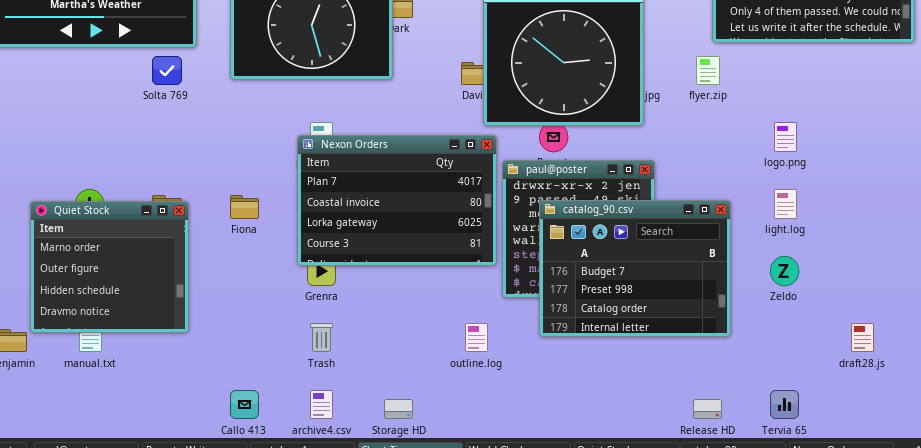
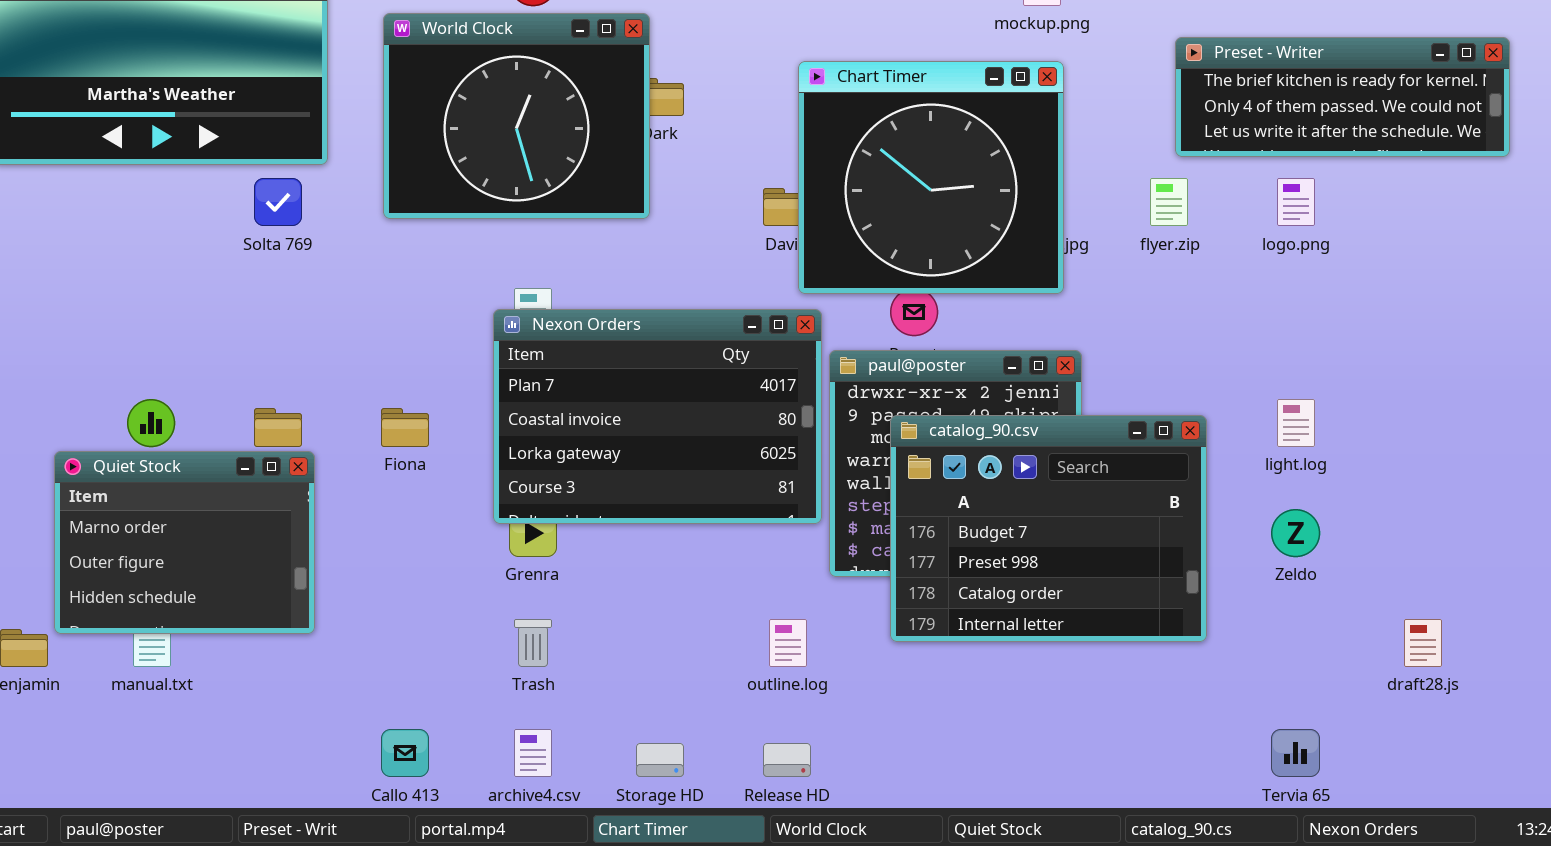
logo.png: [774,122,797,152] -> [1277,178,1315,226], moved
Quiet Stock: [30,201,189,333] -> [54,451,315,634], resized
Release HD: [693,399,722,419] -> [763,743,811,777], moved

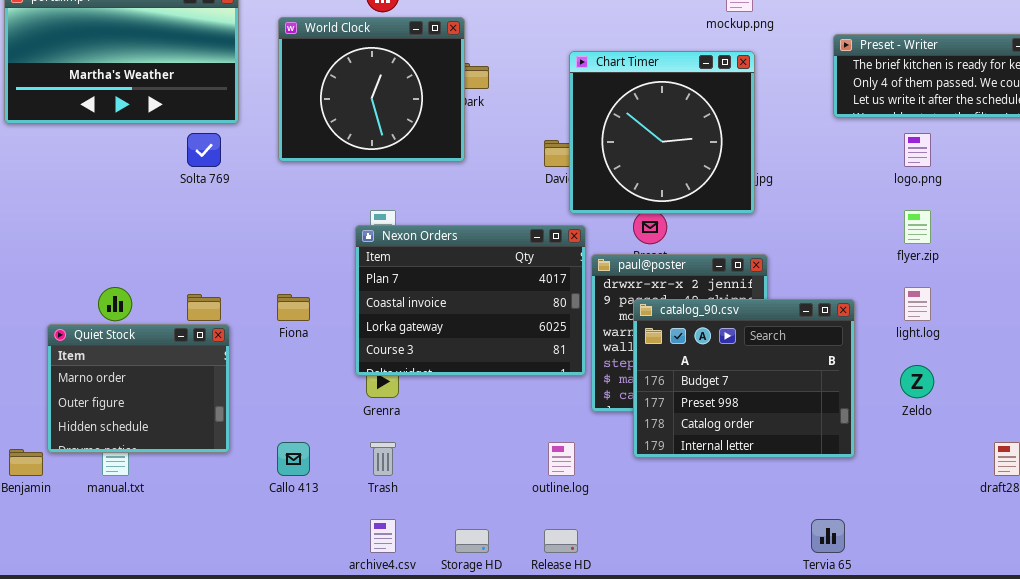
flyer.zip: [1150,178,1188,226] -> [904,210,931,244], moved
Callo 413: [381,729,429,777] -> [277,442,310,476], moved
Tervia 65: [1271,729,1320,777] -> [811,519,845,553], moved

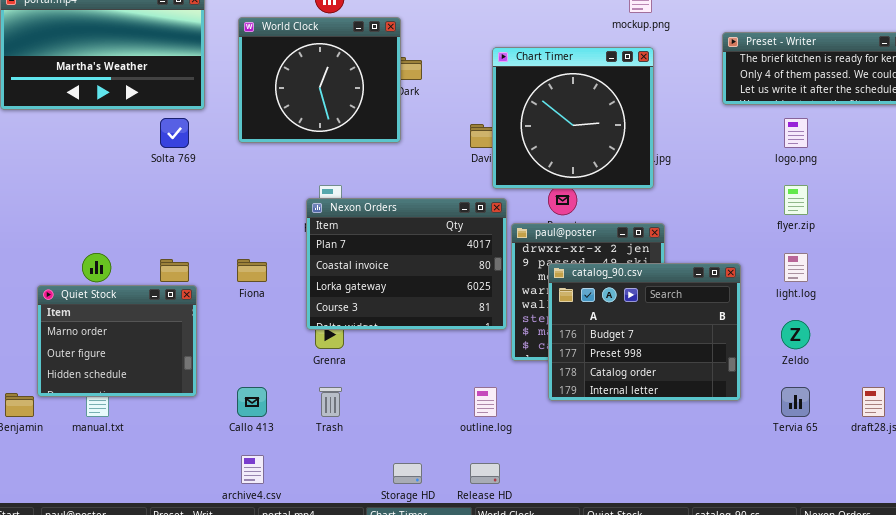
archive4.csv: [370,519,396,553] -> [241,455,264,484], moved
Tervia 65: [811,519,845,553] -> [781,387,810,417], moved

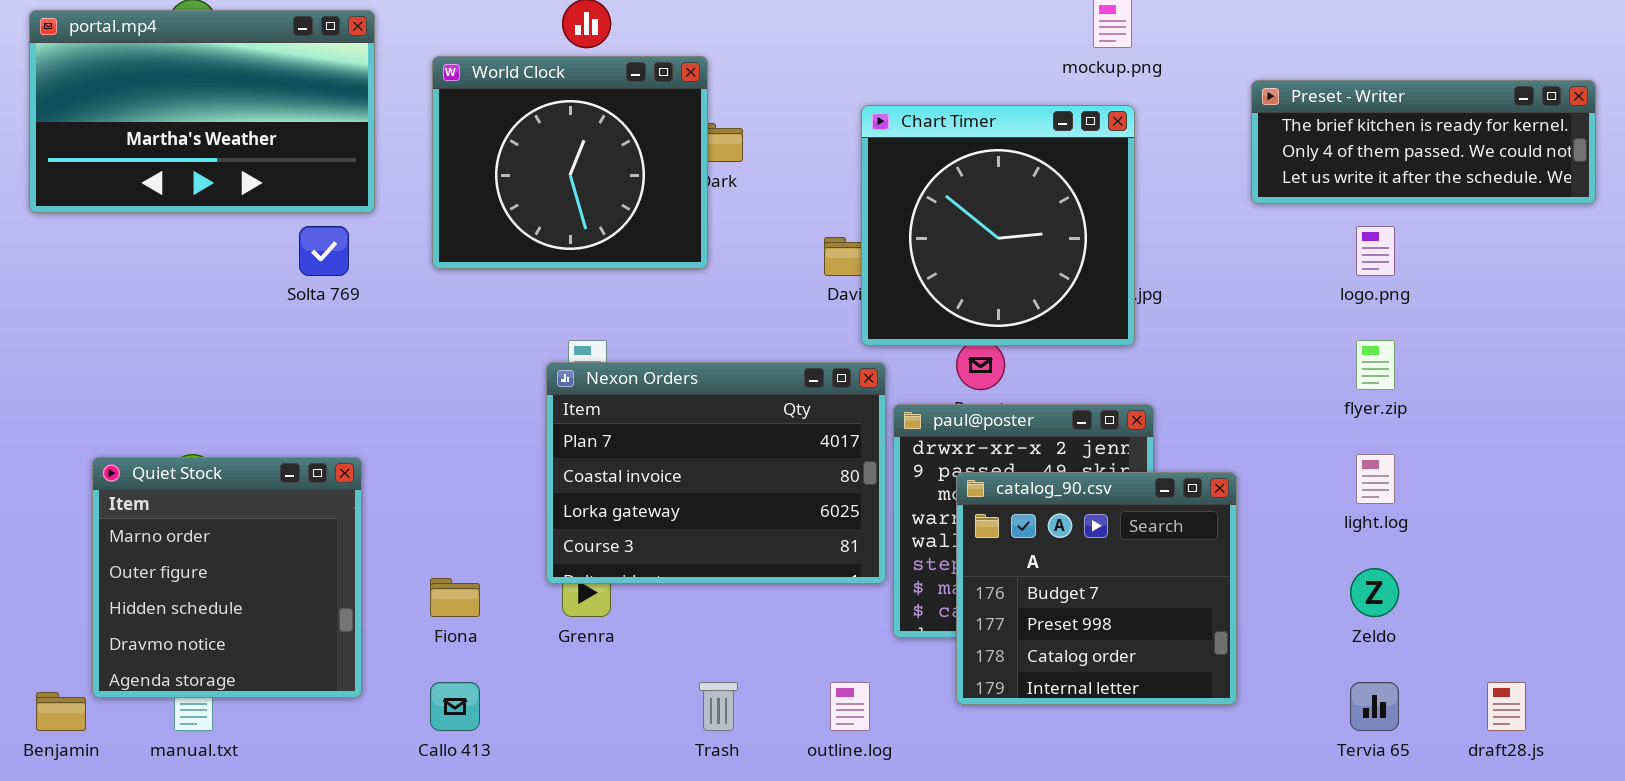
Fiona: [237,259,267,282] -> [430,578,480,617], moved
catalog_90.csv: [548,263,741,401] -> [956,472,1237,705], resized
Quiet Stock: [37,285,197,397] -> [92,457,362,698], resized
Trash: [319,387,342,417] -> [699,682,738,731], moved

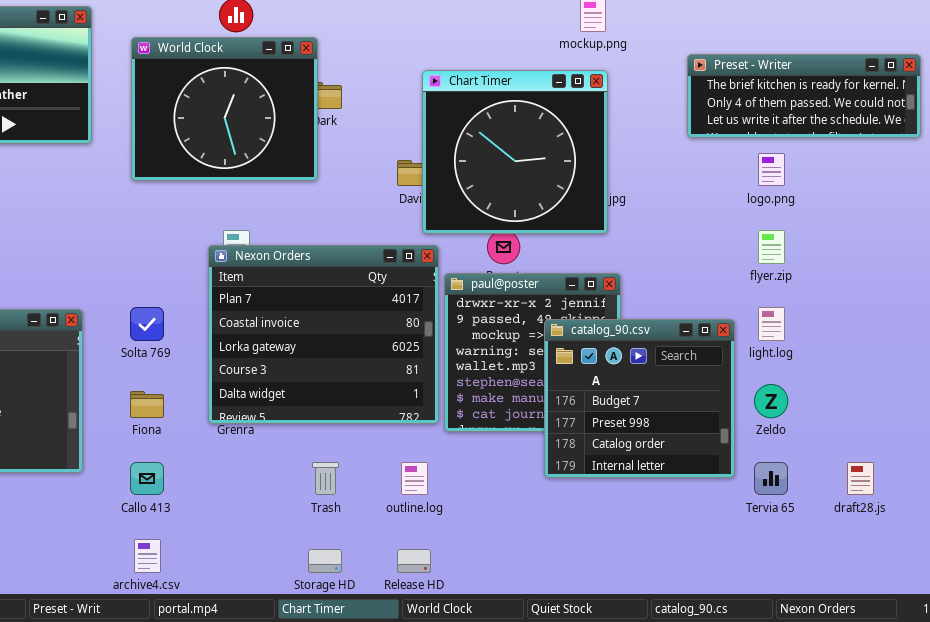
Solta 769: [299,226,349,276] -> [130,307,164,341], moved
Nexon Orders: [546,362,886,584] -> [208,245,439,424], resized
catalog_90.csv: [956,472,1237,705] -> [544,319,735,478], moved

